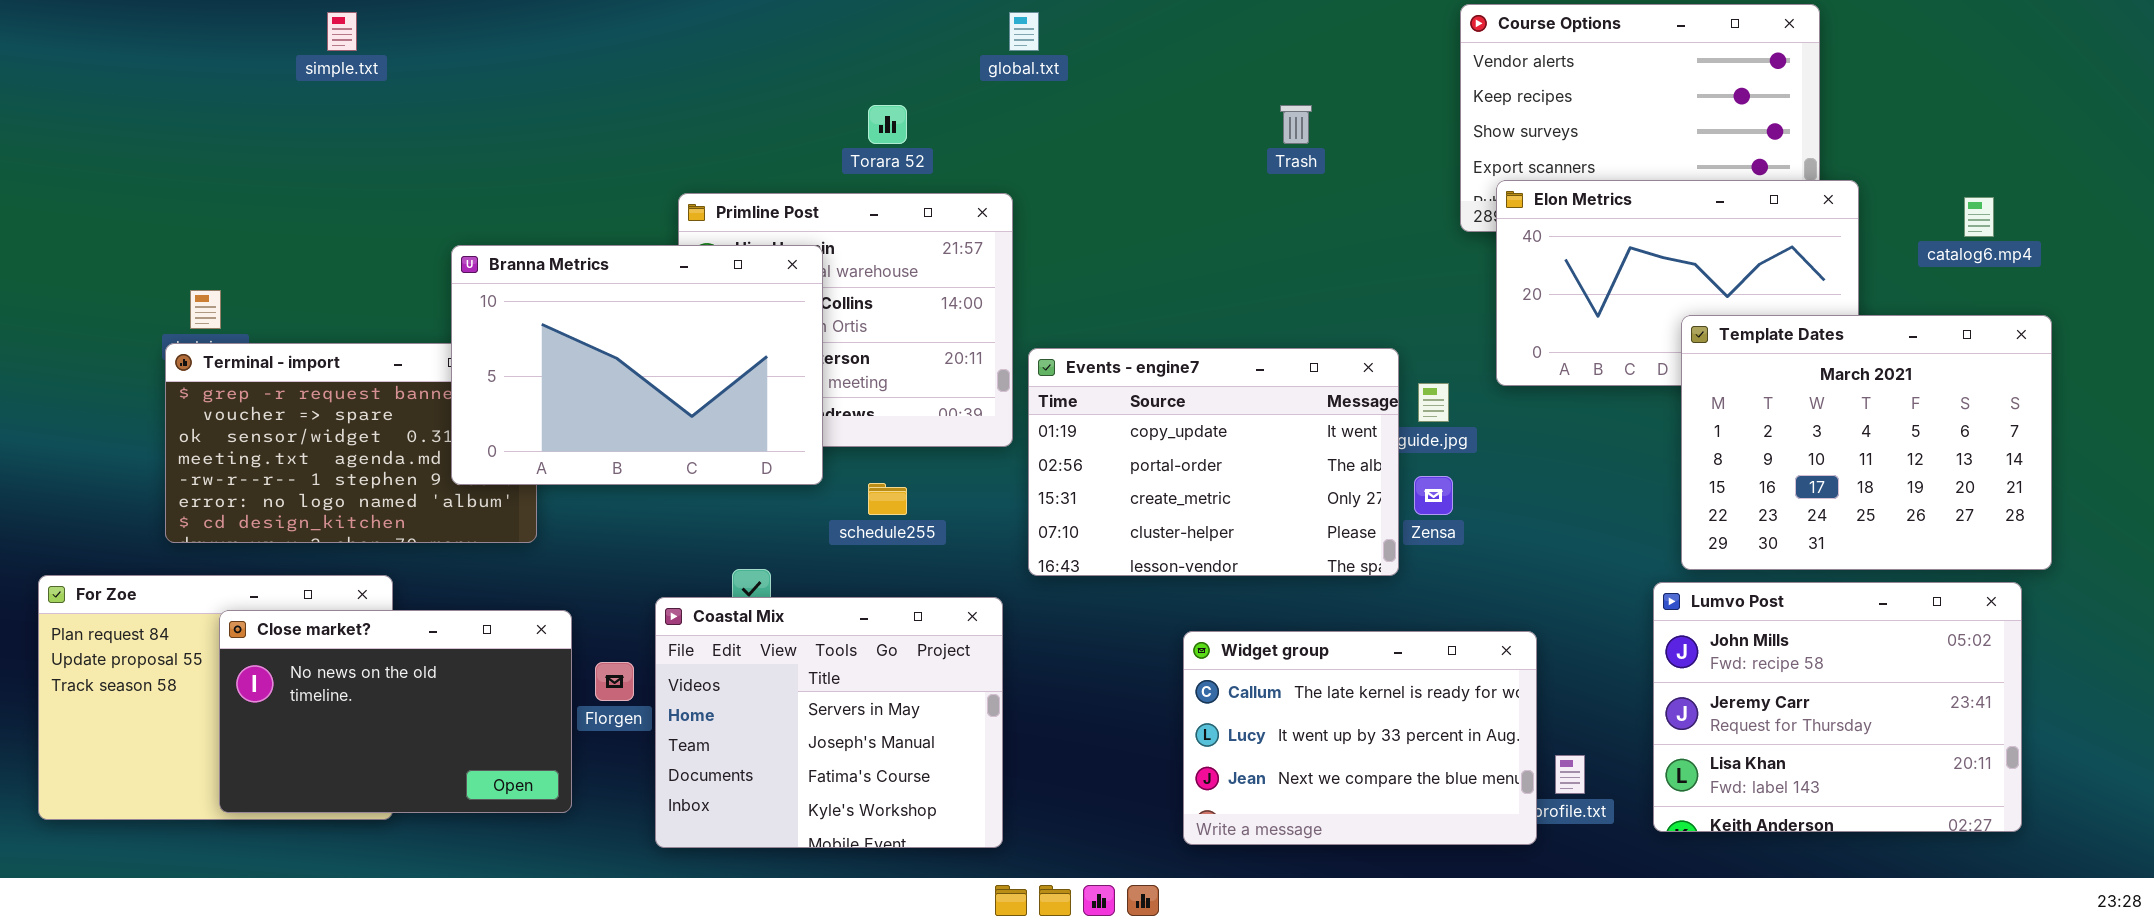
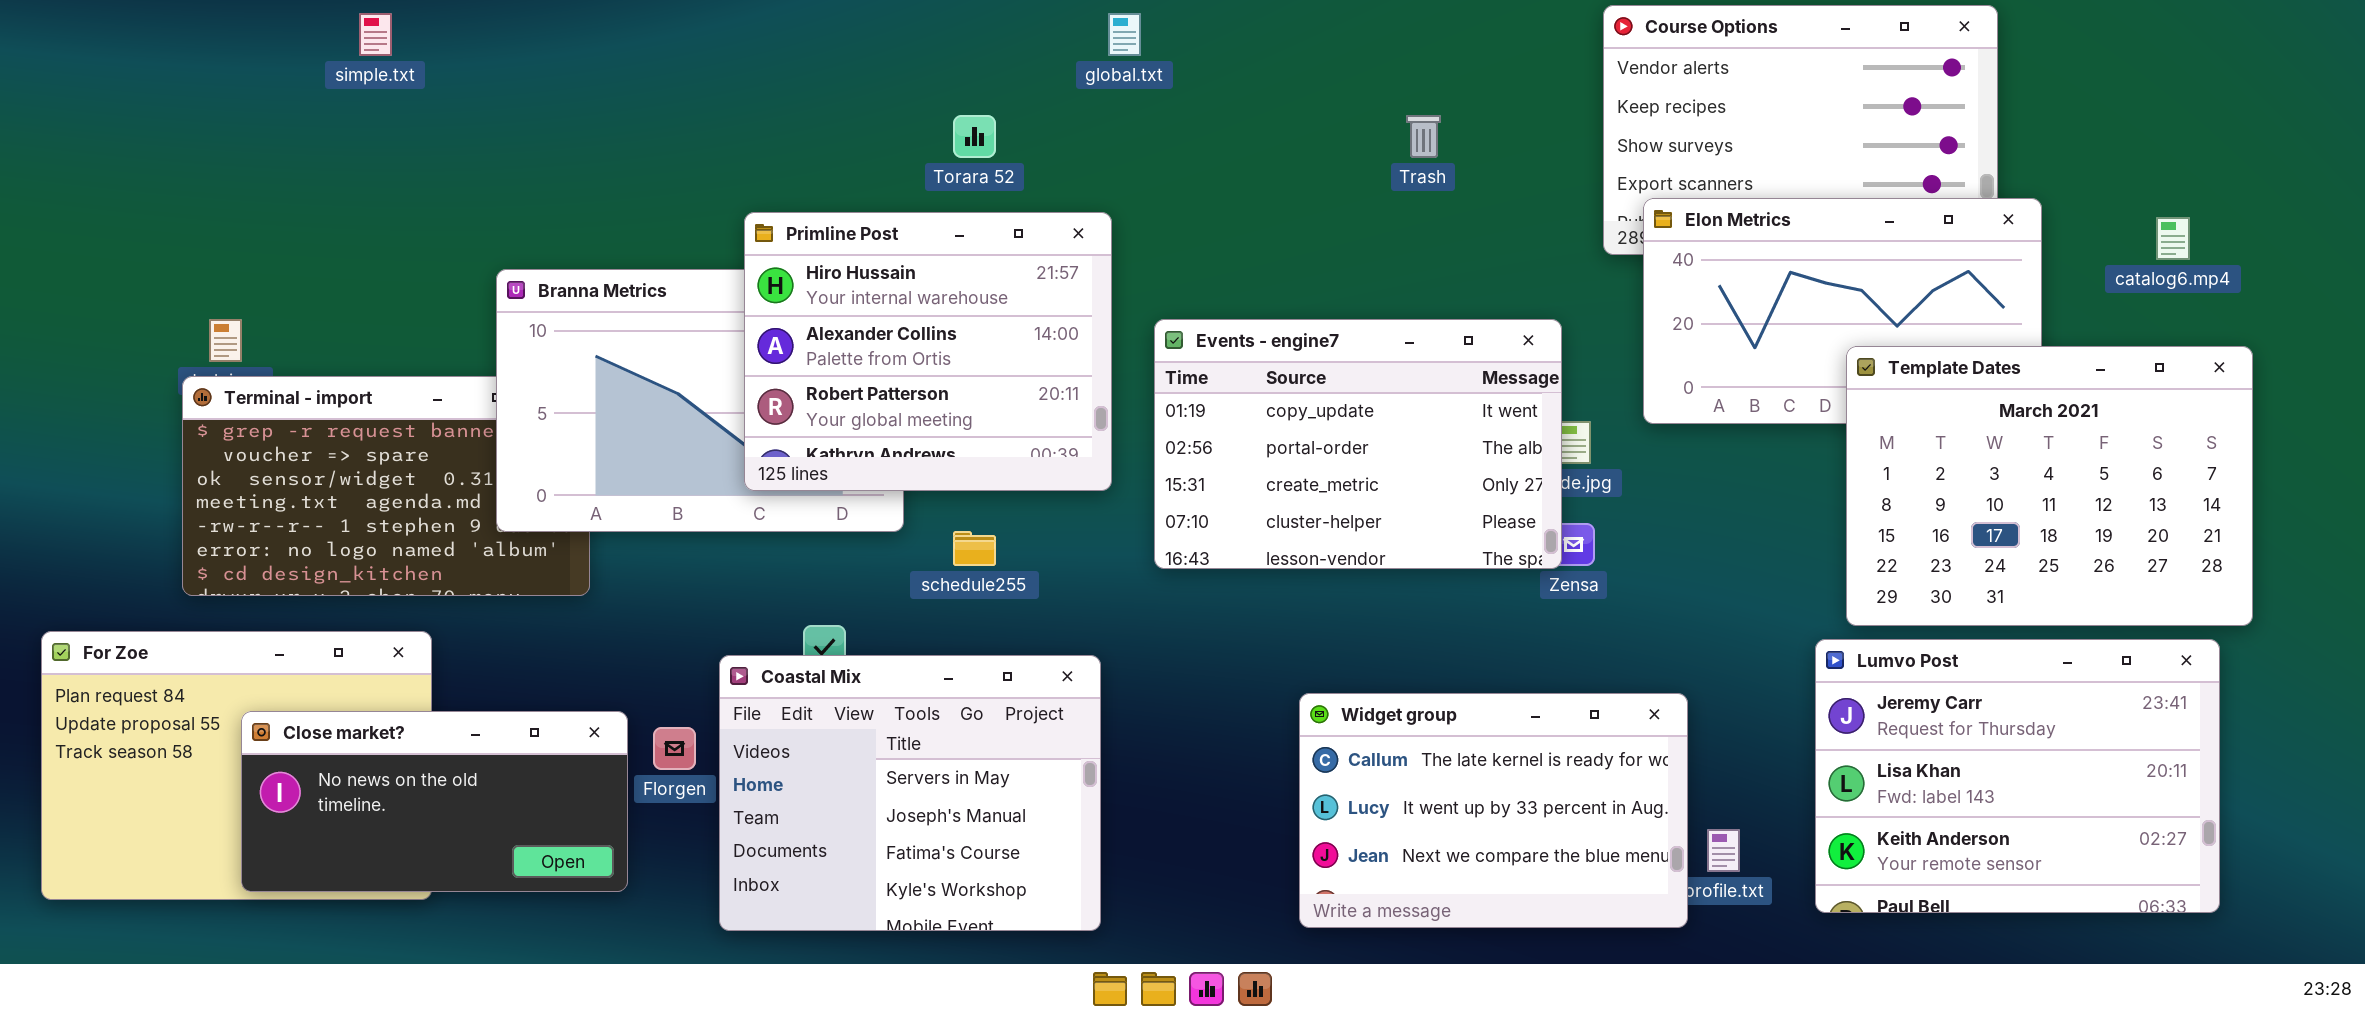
Primline Post: [678,193,1013,447] -> [744,212,1112,491], raised
Events - engine7: [1028,348,1399,576] -> [1154,319,1562,569], moved
Lumvo Post: [1653,582,2022,832] -> [1815,639,2220,913], scrolled down 1 row
Close market?: [219,610,572,813] -> [241,711,628,892], resized

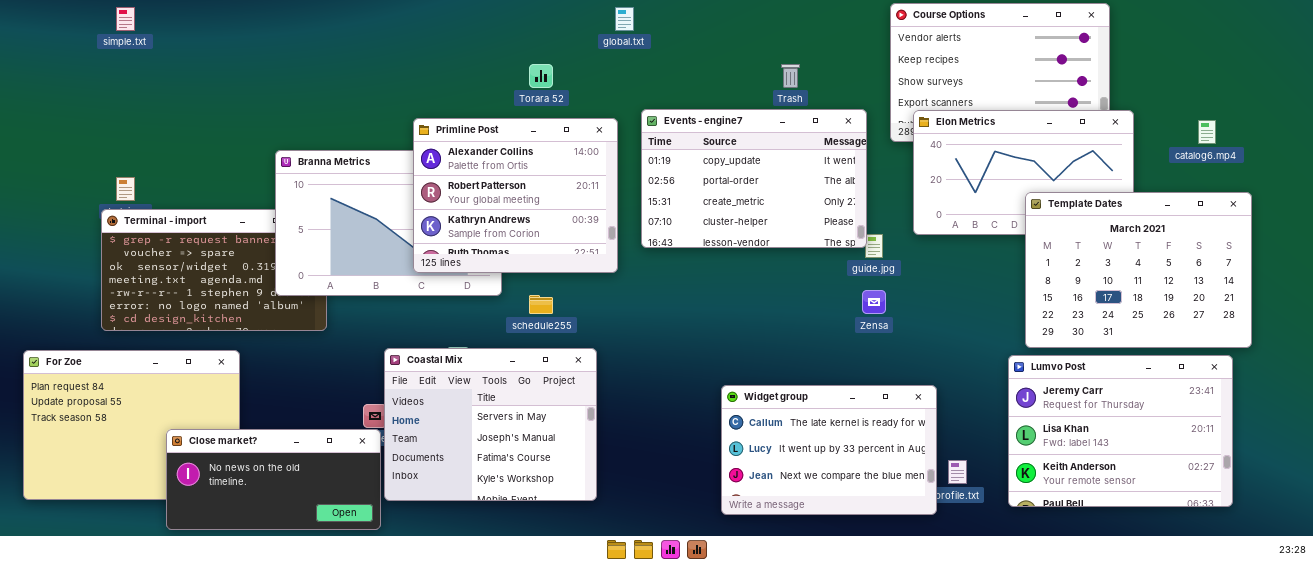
simple.txt: [359,13,392,56] -> [116,7,135,31], moved
Primline Post: [744,212,1112,491] -> [413,118,618,273], scrolled down 1 row
Events - engine7: [1154,319,1562,569] -> [641,109,867,248], moved
Coastal Mix: [719,655,1101,931] -> [384,348,597,501], moved
Close market?: [241,711,628,892] -> [166,429,381,530], moved

